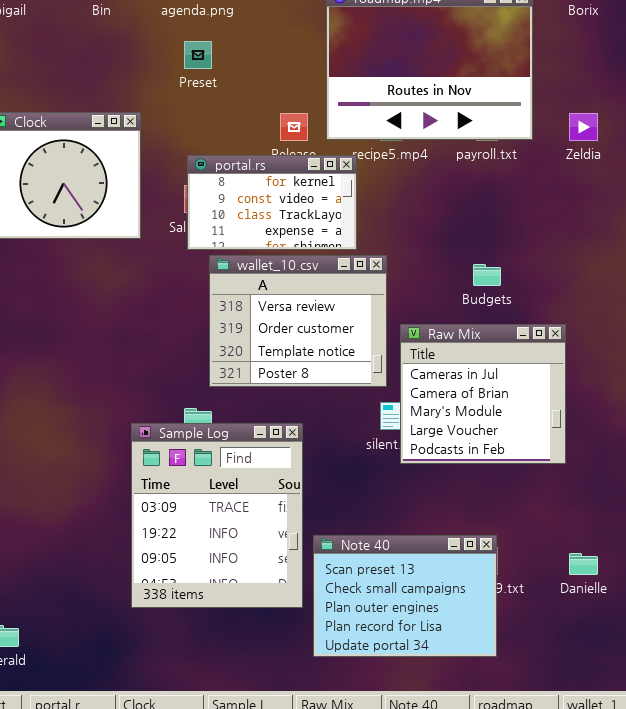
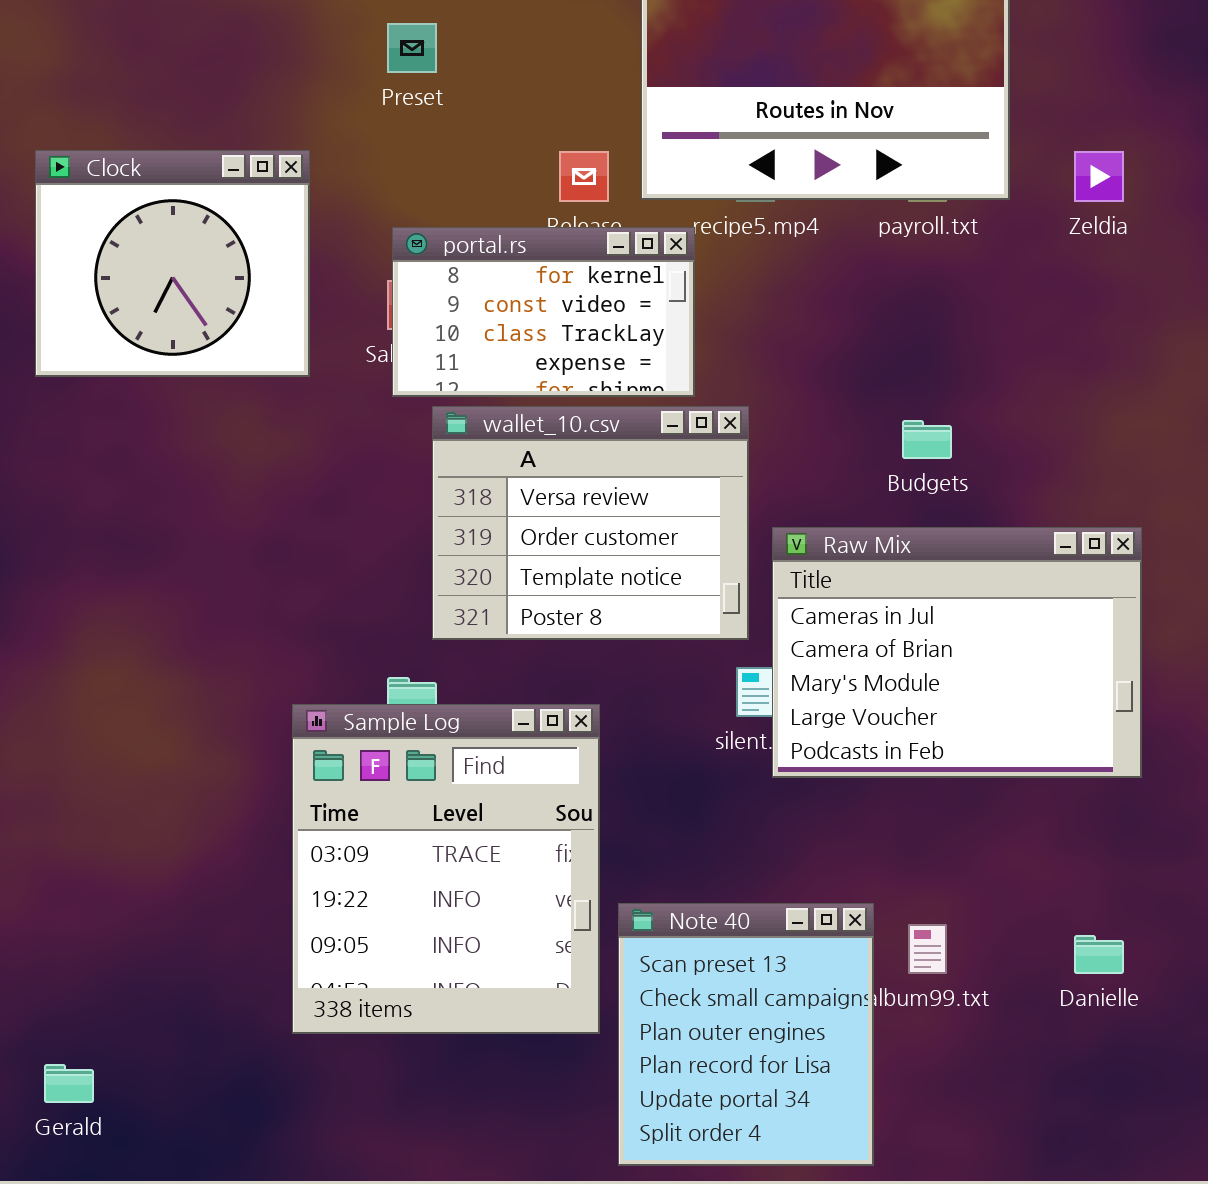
Raw Mix: [400,324,566,464] -> [772,527,1142,778], resized
Note 40: [313,535,497,657] -> [618,903,874,1166], resized

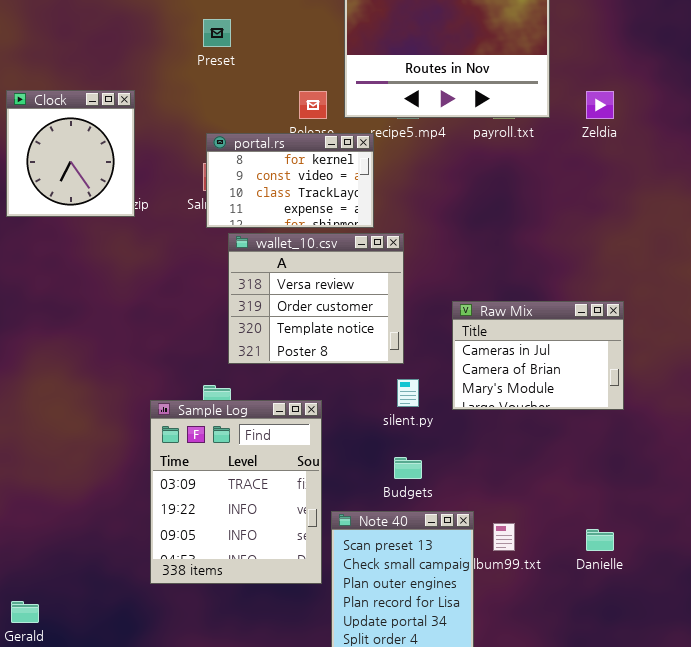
Clock: [35,150,310,377] -> [6,90,135,217], resized
Budgets: [902,420,952,459] -> [394,457,422,479], moved
Raw Mix: [772,527,1142,778] -> [452,301,624,410], resized

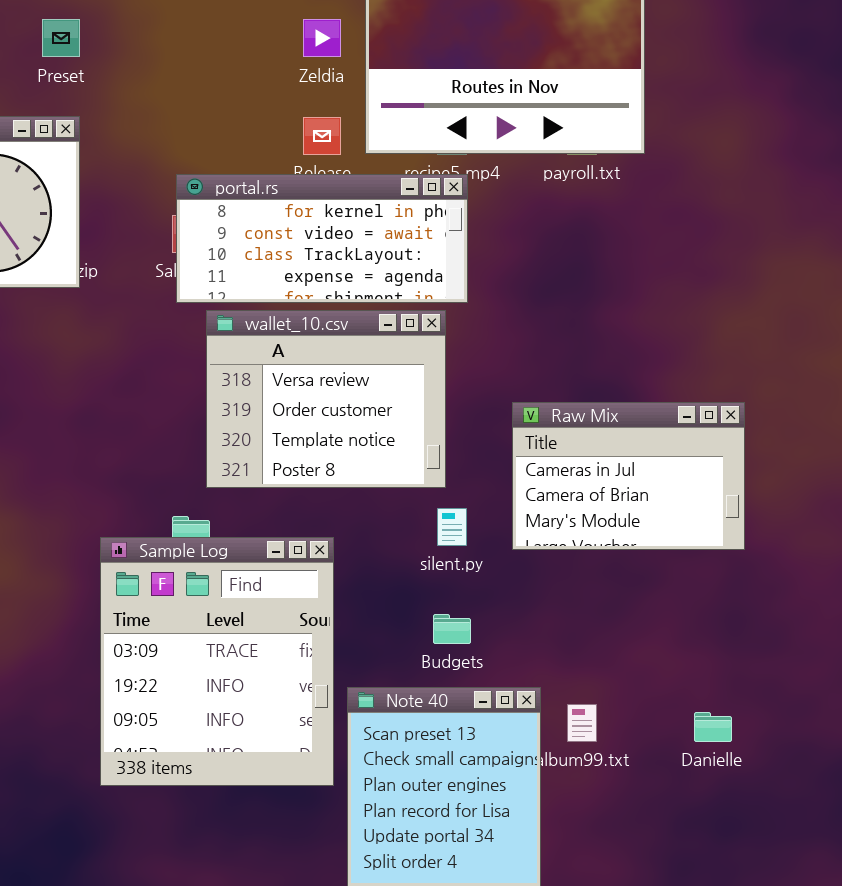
Preset: [203,19,231,47] -> [42,19,80,57], moved
Zeldia: [586,91,614,119] -> [303,19,341,57], moved
portal.rs: [206,133,374,228] -> [176,174,468,303], resized

